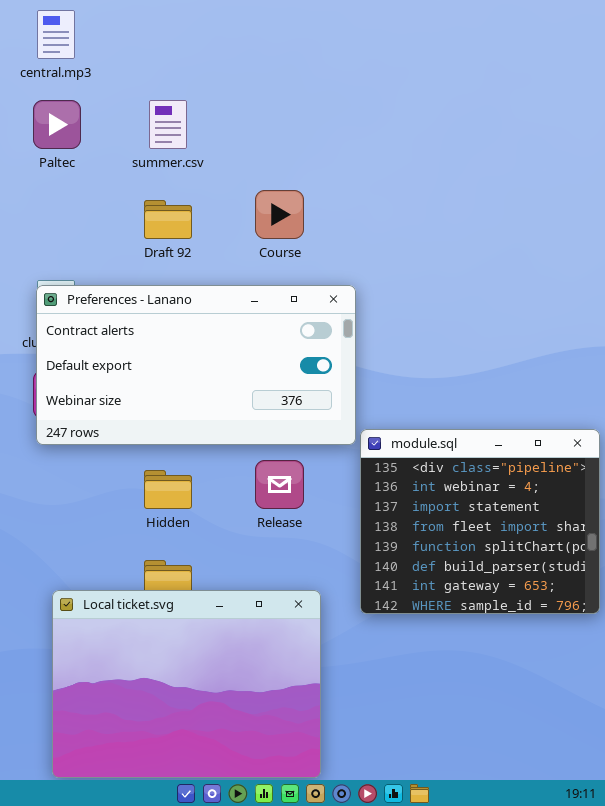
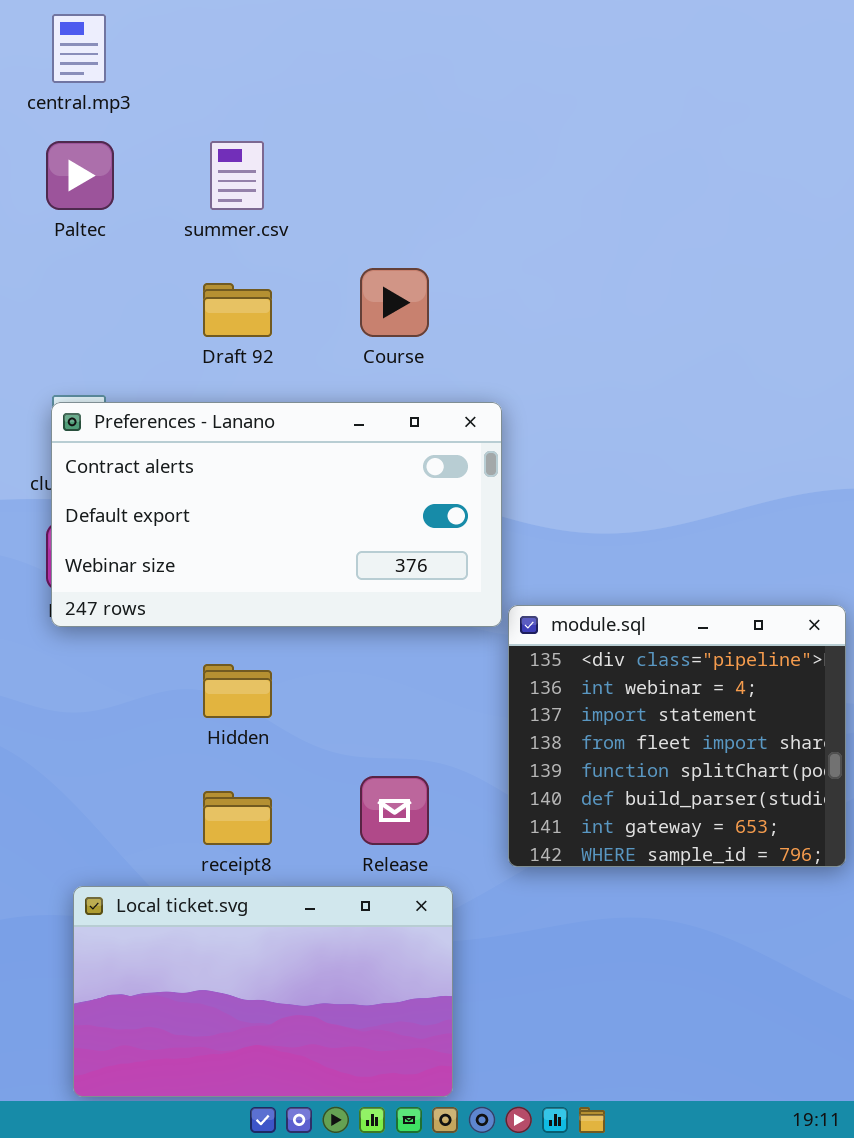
Release: [255,460,304,509] -> [360,776,429,845], moved
Local ticket.svg: [52,590,321,778] -> [73,886,453,1097], resized

